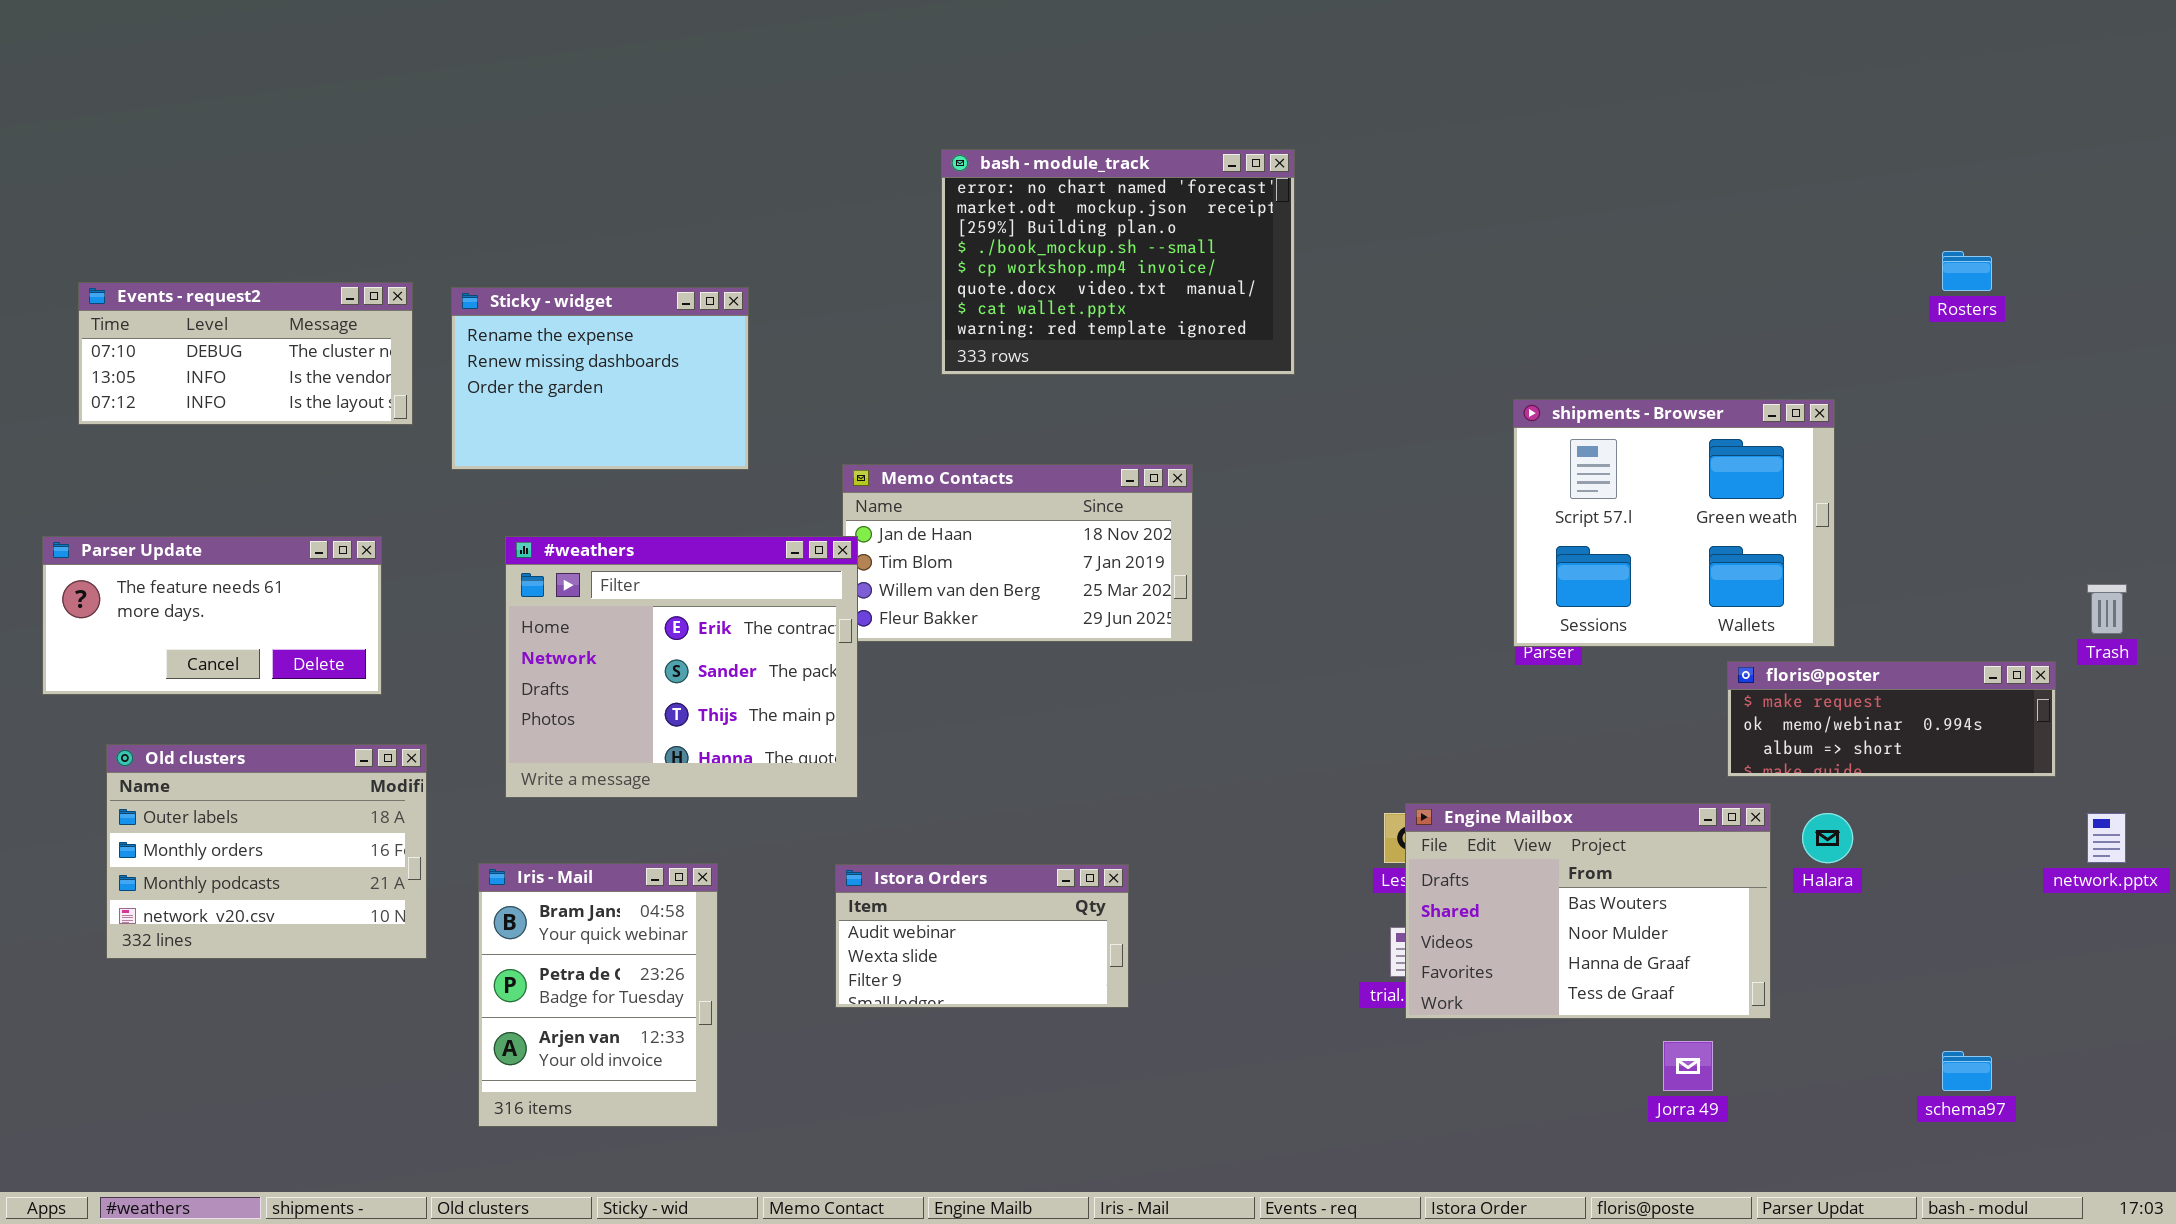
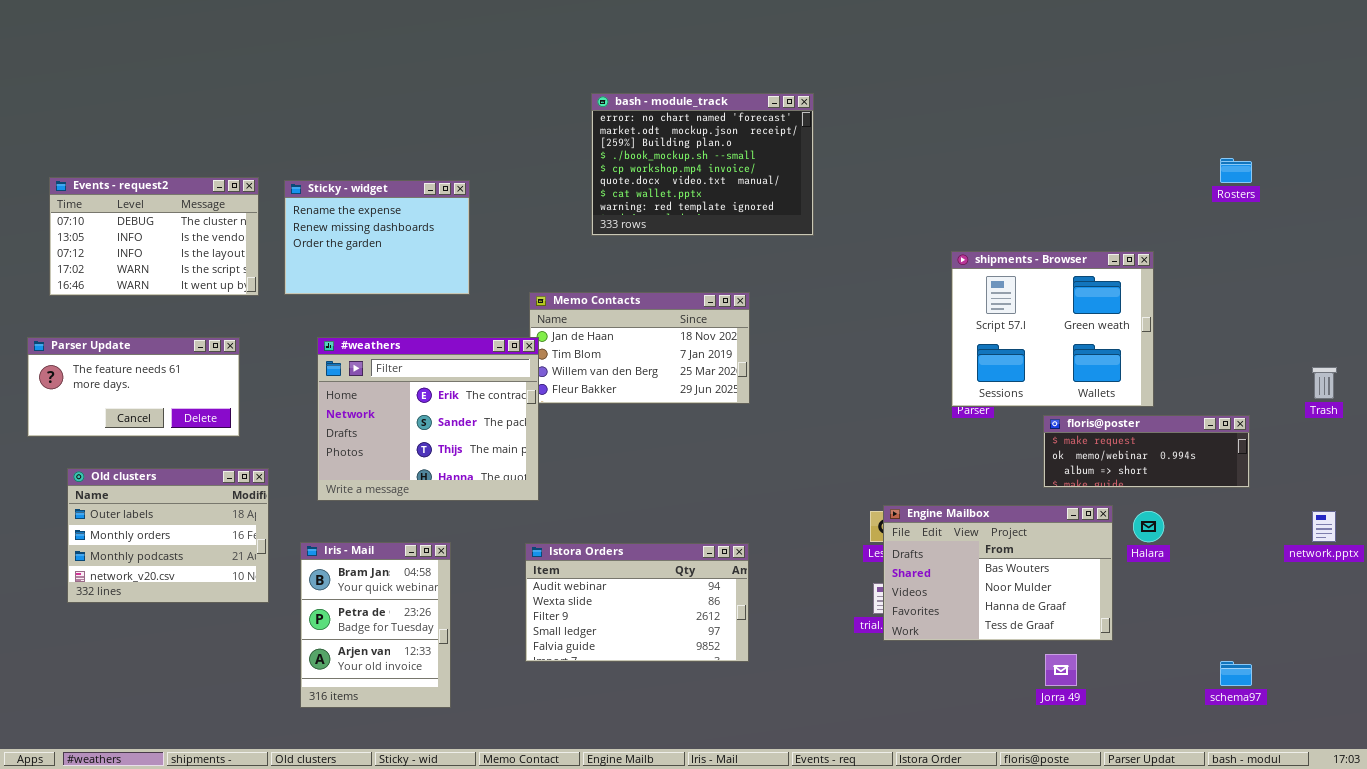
Events - request2: [78,282,413,425] -> [49,177,259,296], resized
floris@poster: [1727,661,2056,777] -> [1043,415,1250,488], moved
Istora Orders: [835,864,1129,1008] -> [525,543,749,662], resized

